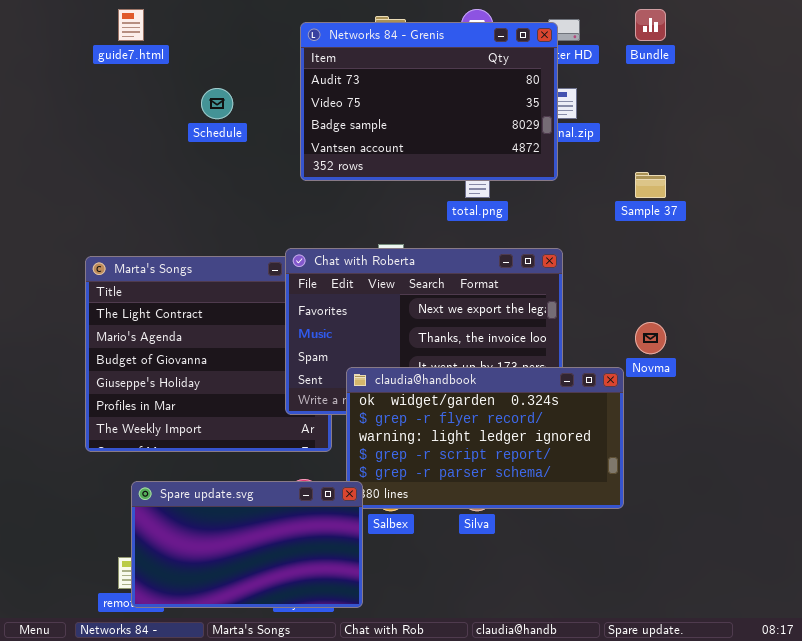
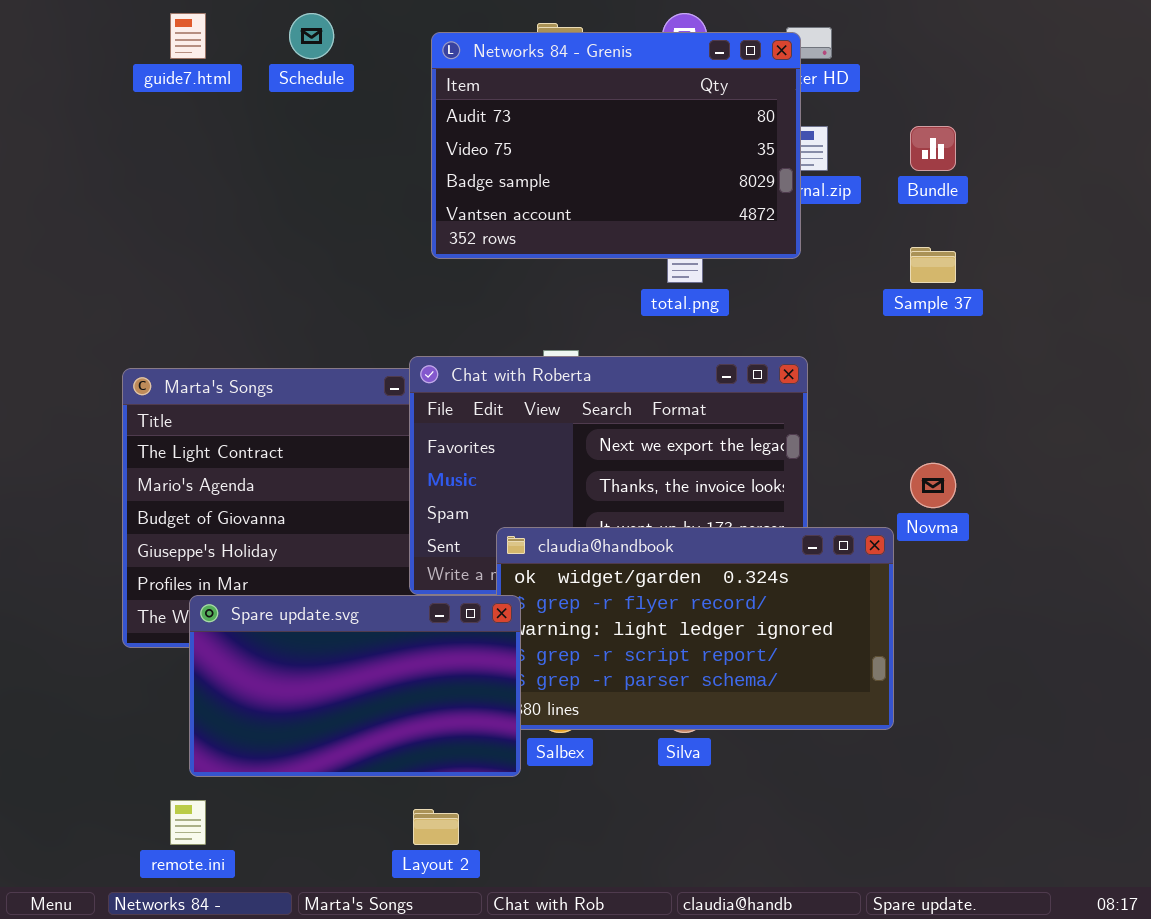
Bundle: [635,9,666,41] -> [910,126,956,171], moved
Schedule: [201,88,233,119] -> [289,13,334,59], moved
Spare update.svg: [131,481,363,608] -> [189,595,521,777], moved

